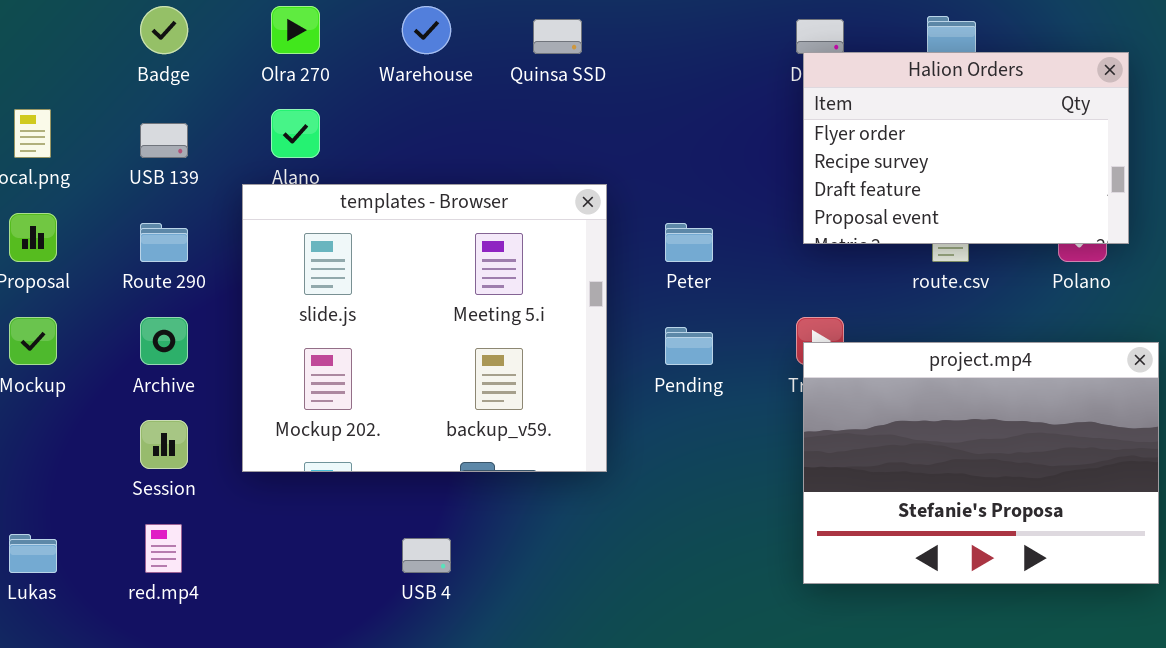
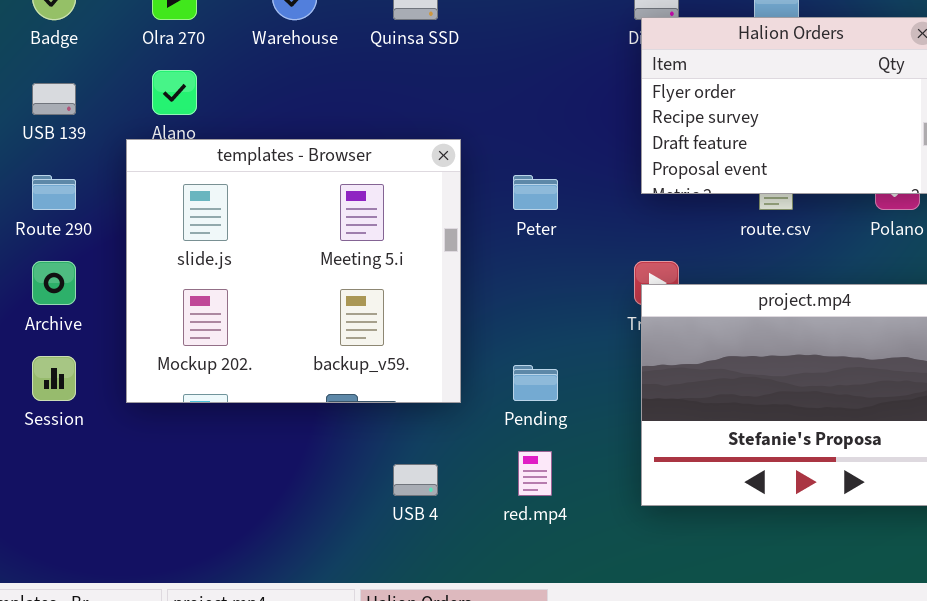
Pending: [665,327,713,365] -> [513,365,558,401], moved
red.mp4: [145,524,182,573] -> [518,451,552,496], moved
USB 4: [402,538,451,573] -> [393,464,438,496], moved

